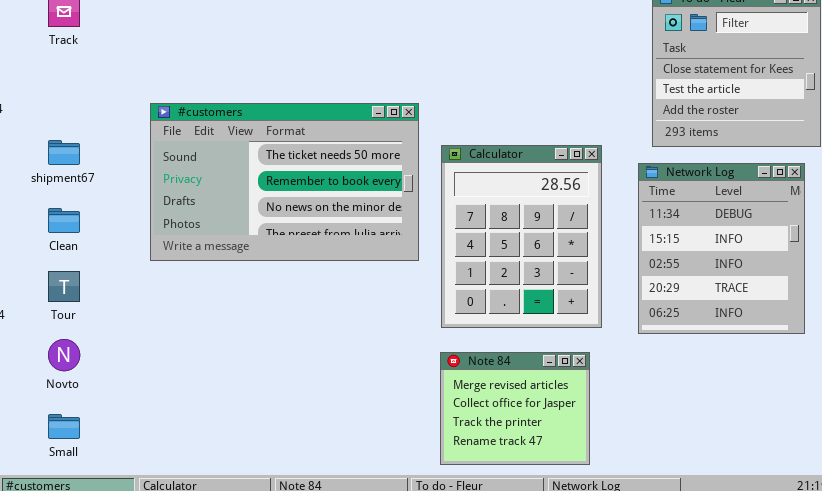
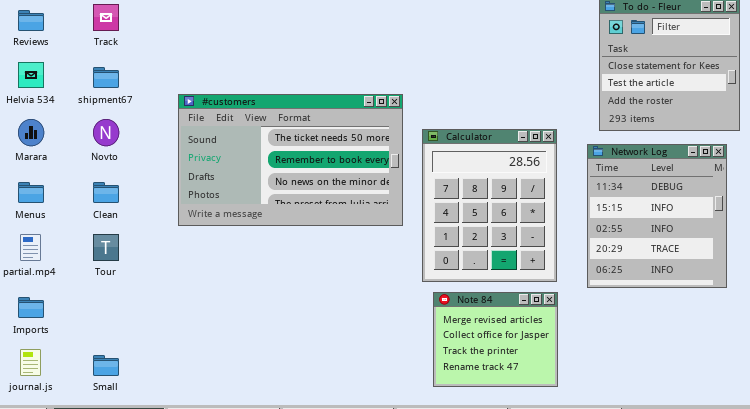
shipment67: [48,140,80,165] -> [93,67,119,88], moved
Novto: [48,339,80,371] -> [93,119,119,146], moved
Note 84: [440,352,590,465] -> [433,292,558,387], moved

